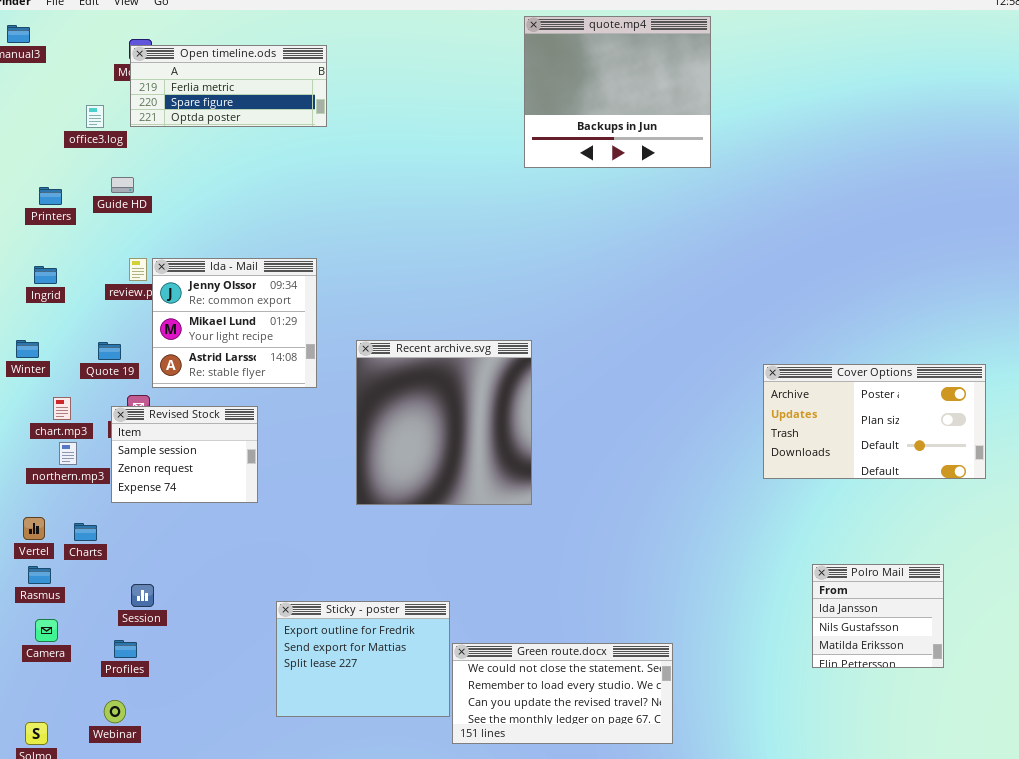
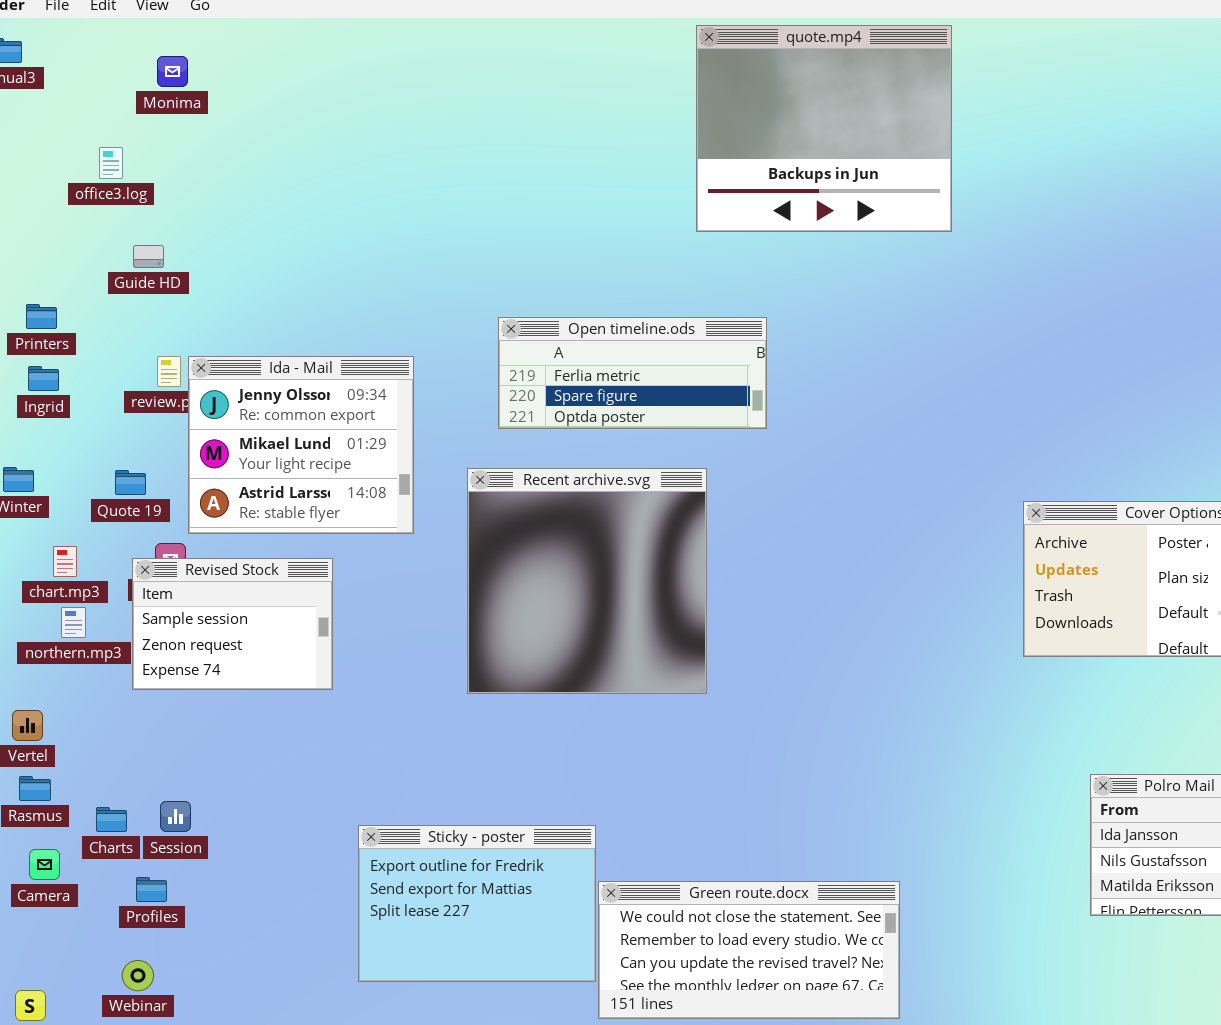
Open timeline.ods: [130,45,327,127] -> [498,317,767,429], moved
Printers: [39,187,62,205] -> [26,304,57,329], moved
Charts: [74,523,97,541] -> [96,807,127,832], moved

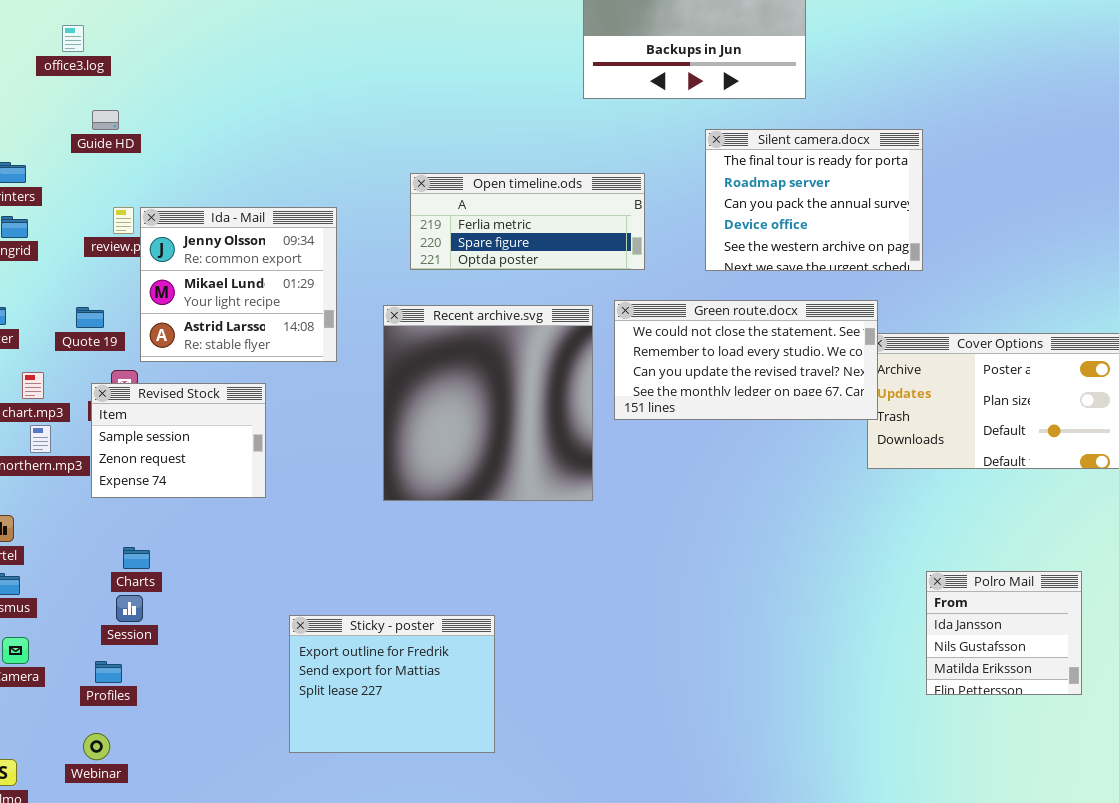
Silent camera.docx: none -> [705,129,923,271], opened
Charts: [96,807,127,832] -> [123,547,150,569], moved
Green route.docx: [598,881,900,1019] -> [614,300,878,420], moved

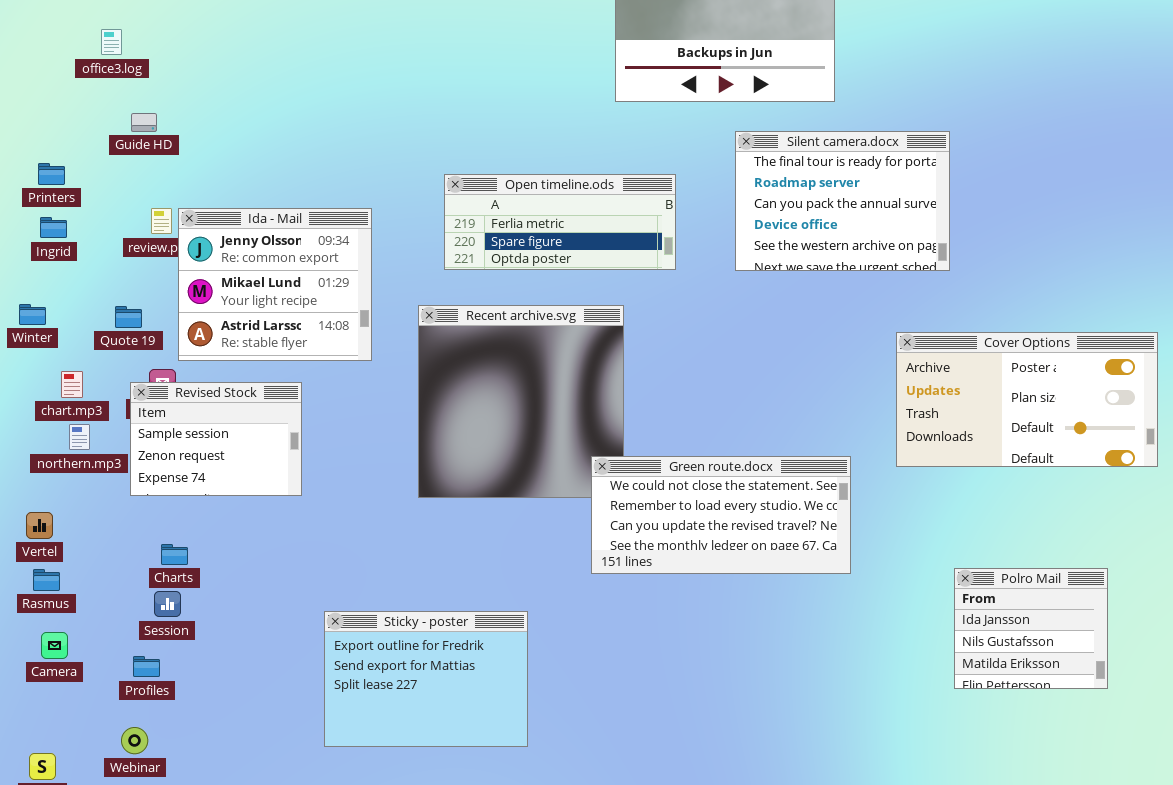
Green route.docx: [614,300,878,420] -> [591,456,851,574], moved

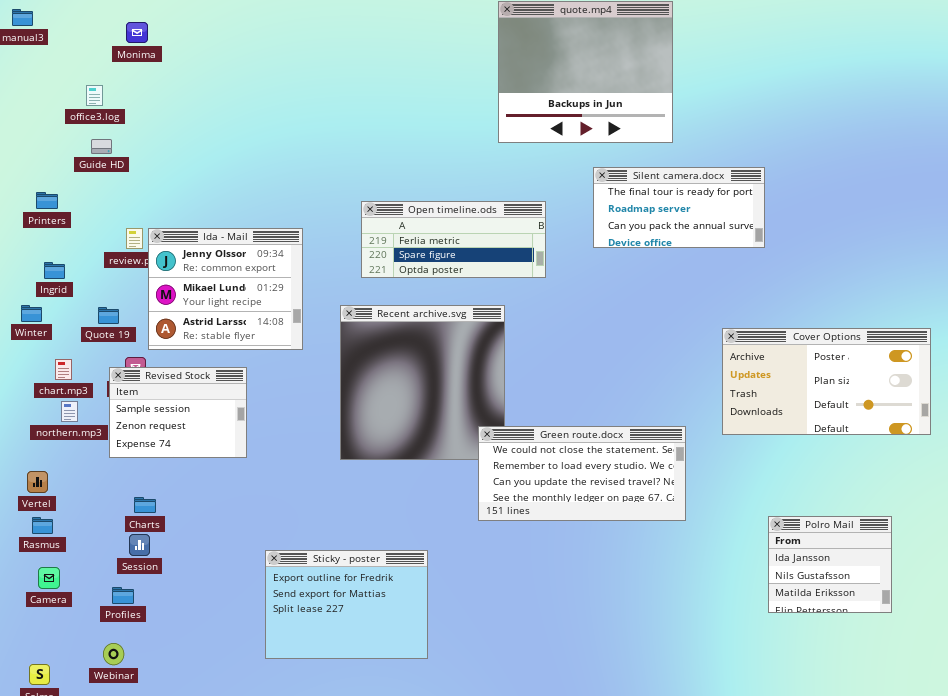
Guide HD: [131,113,157,132] -> [91,139,112,154], moved
Silent camera.docx: [735,131,950,271] -> [593,167,765,248], resized
Ingrid: [40,217,67,238] -> [44,262,65,279], moved

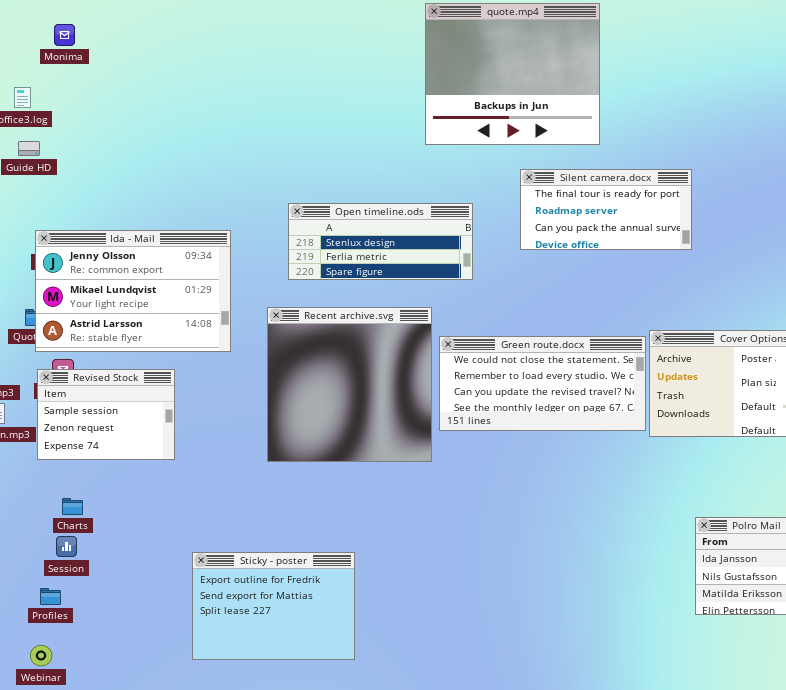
Open timeline.ods: [361,201,546,278] -> [288,203,473,280], scrolled up 1 row
Ida - Mail: [148,228,303,350] -> [35,230,231,352], resized
Green route.docx: [478,426,686,521] -> [439,336,646,431], moved

